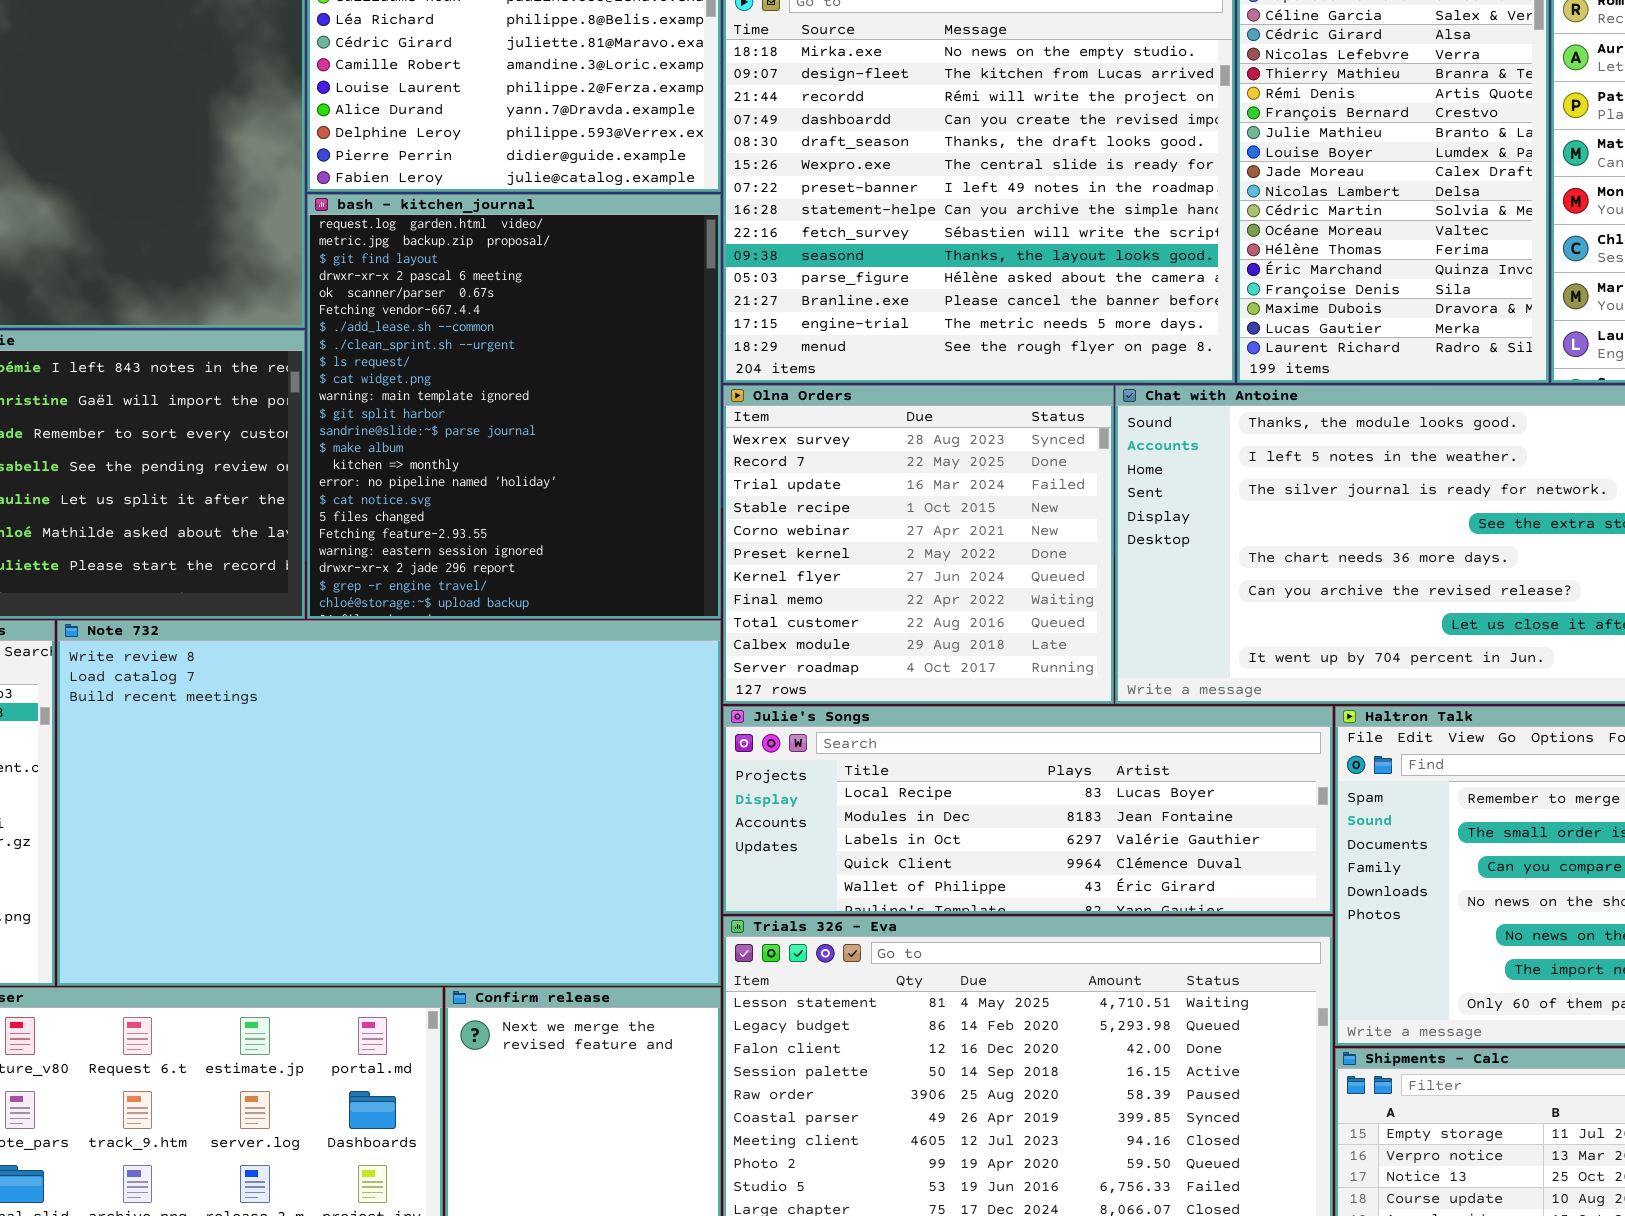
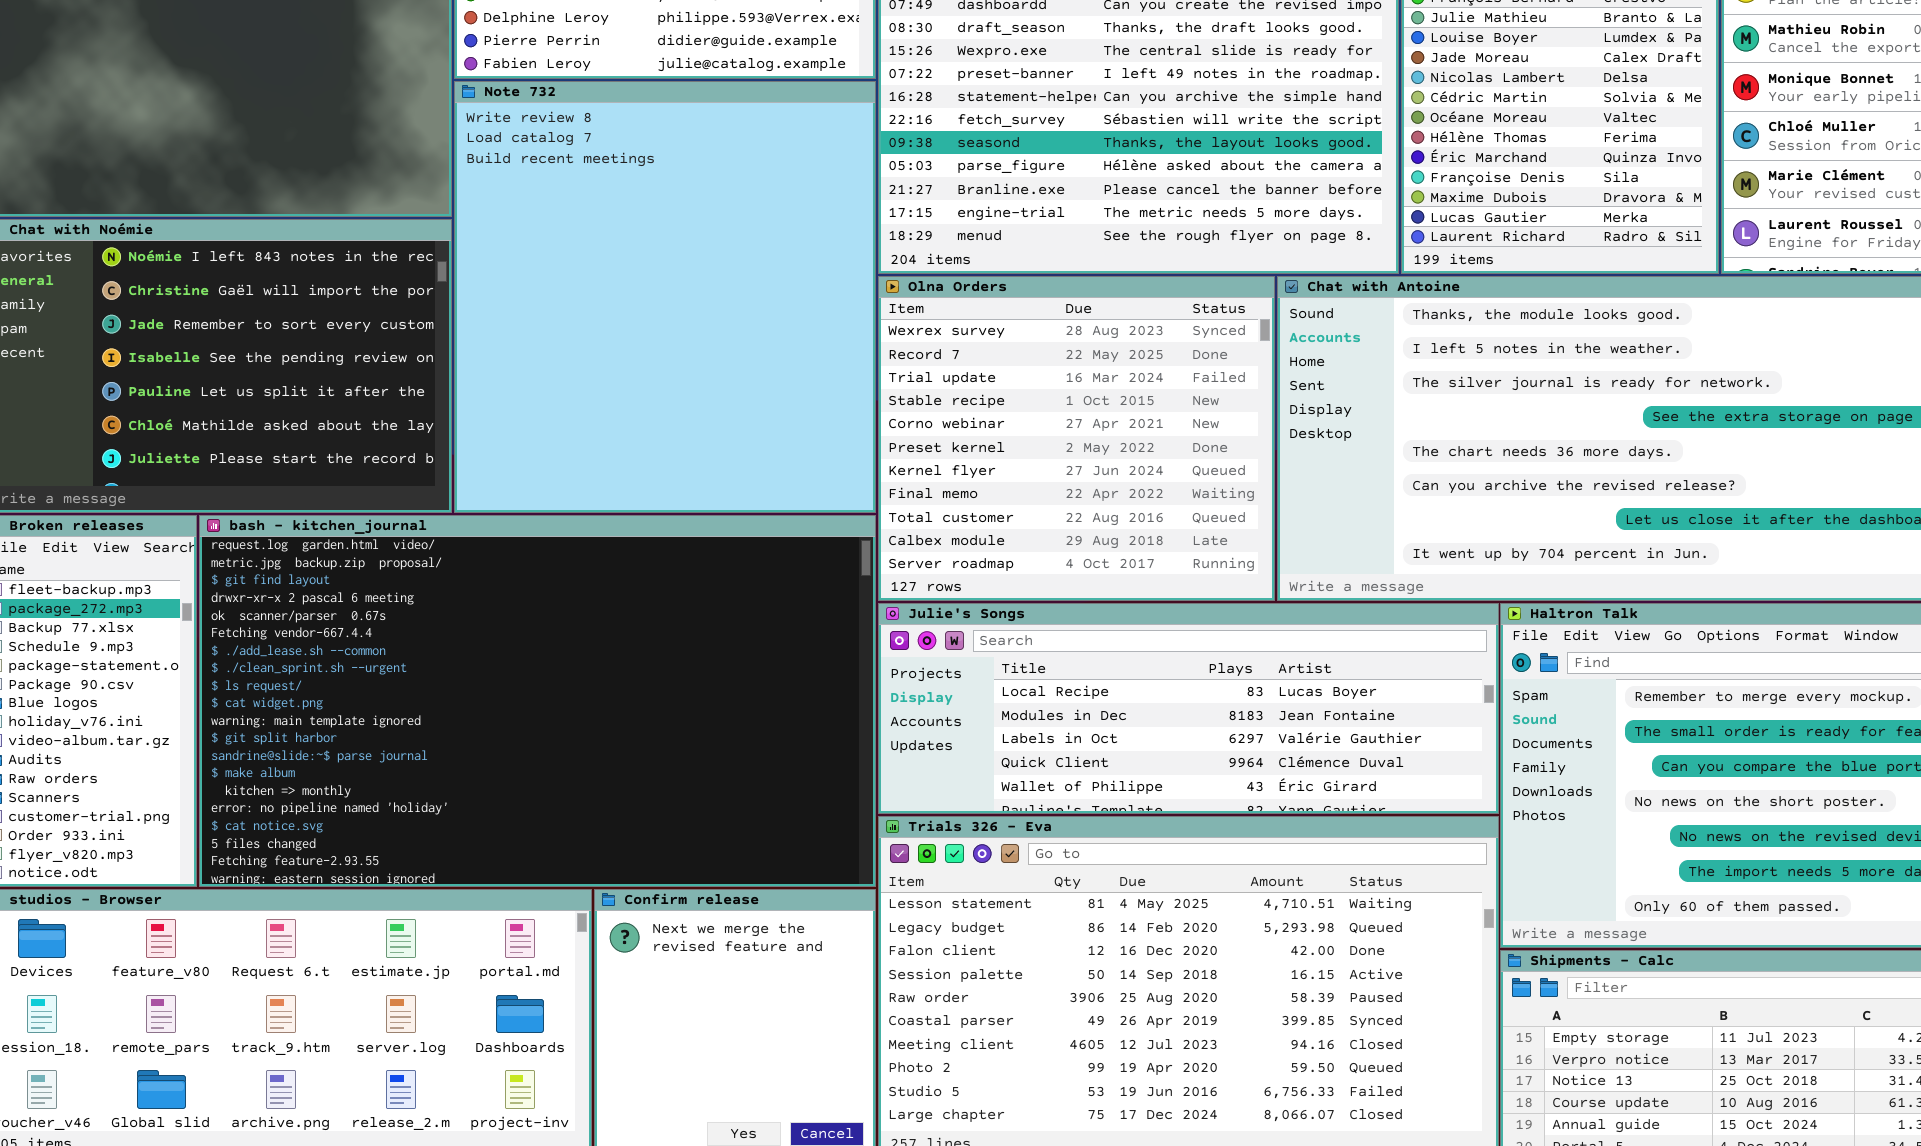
bash - kitchen_journal: [307,194,721,619] -> [199,515,876,887], moved, resized
Note 732: [57,620,721,986] -> [454,81,876,513], moved, resized

